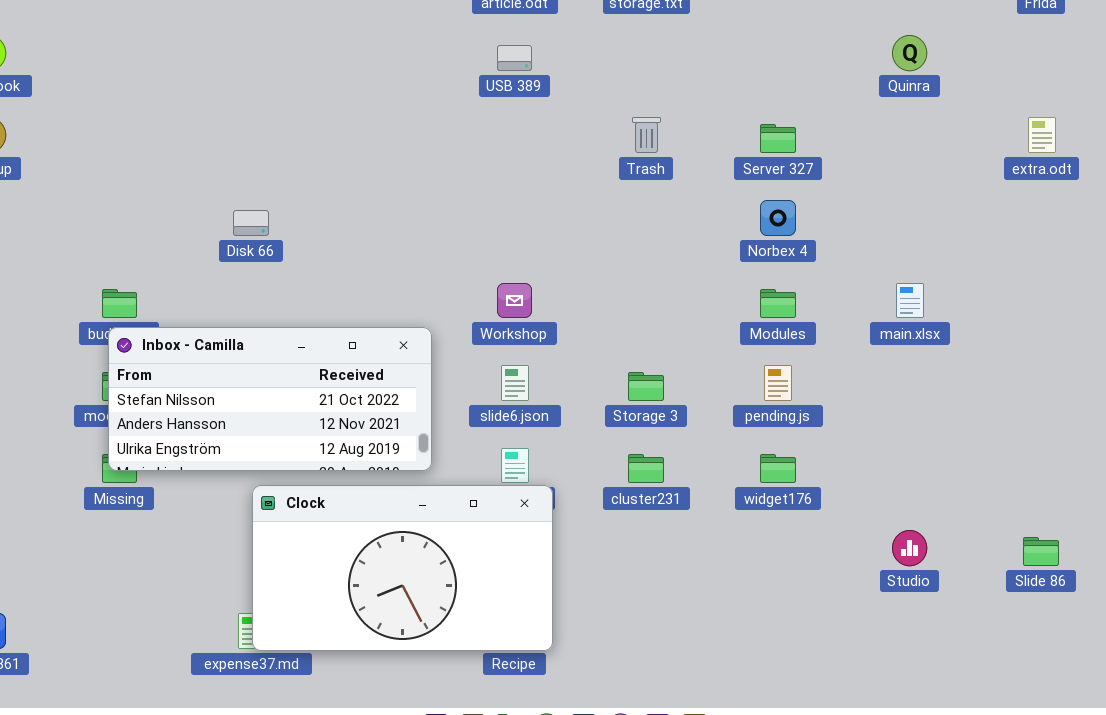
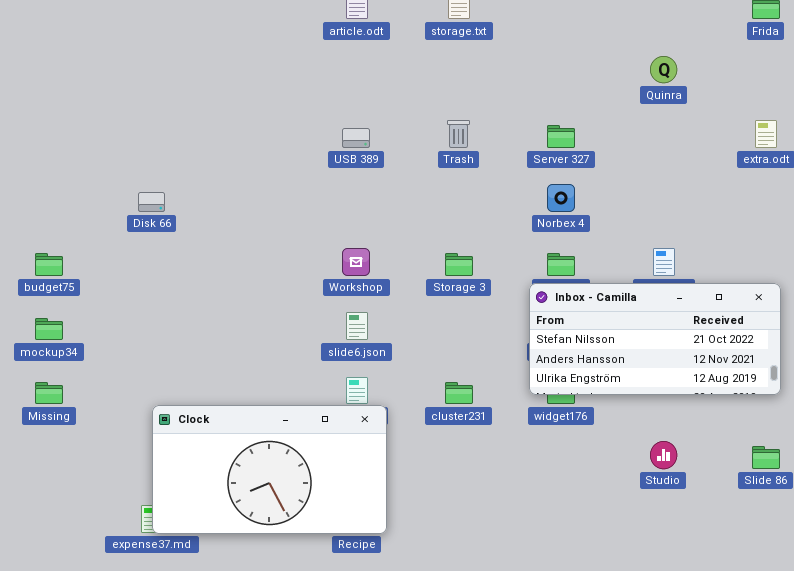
USB 389: [497,45,532,71] -> [342,128,370,148], moved
Inbox - Camilla: [108,327,432,471] -> [529,283,781,395], moved
Storage 3: [628,372,664,401] -> [445,253,473,276], moved

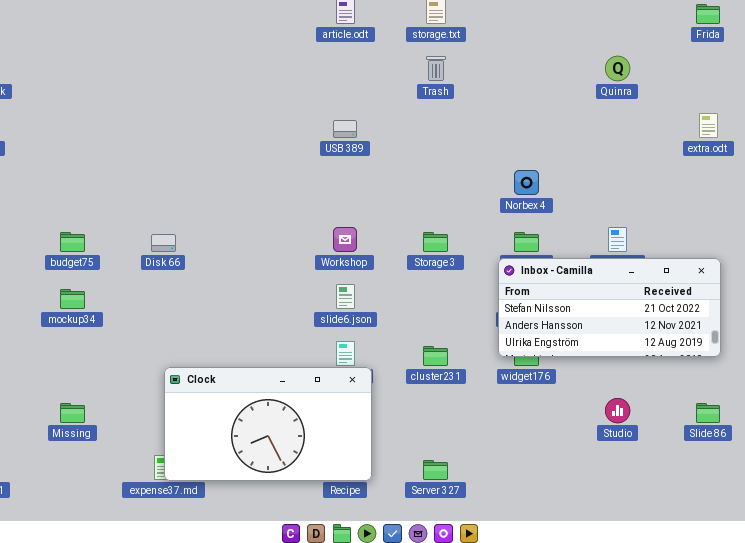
Trash: [447,120,470,148] -> [426,56,446,81], moved
Server 327: [547,125,575,148] -> [423,460,448,480], moved
Disk 66: [138,192,165,212] -> [151,234,176,252], moved
Missing: [35,382,63,404] -> [60,403,85,423], moved

